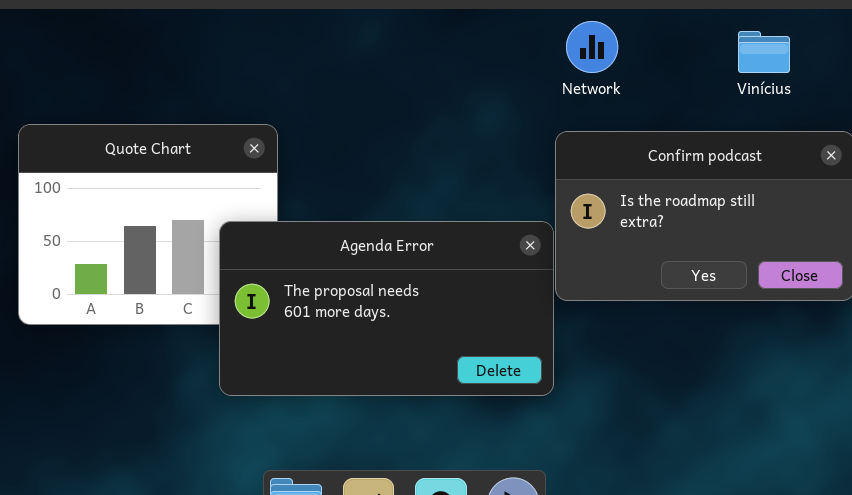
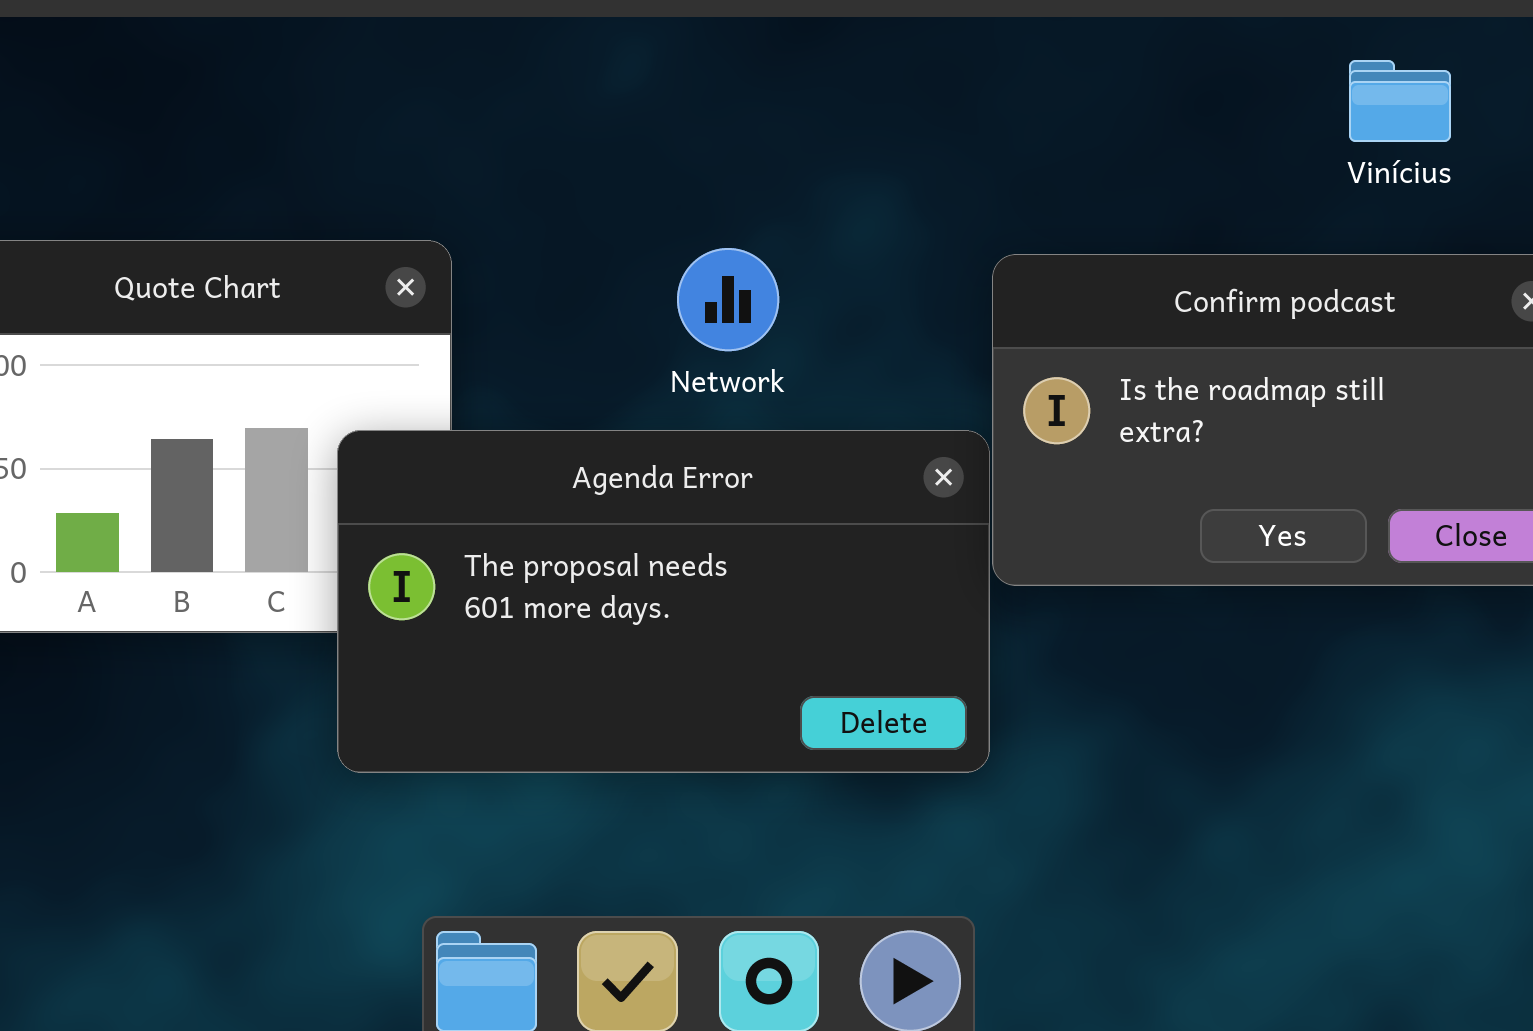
Network: [566,21,618,73] -> [677,248,779,351], moved

